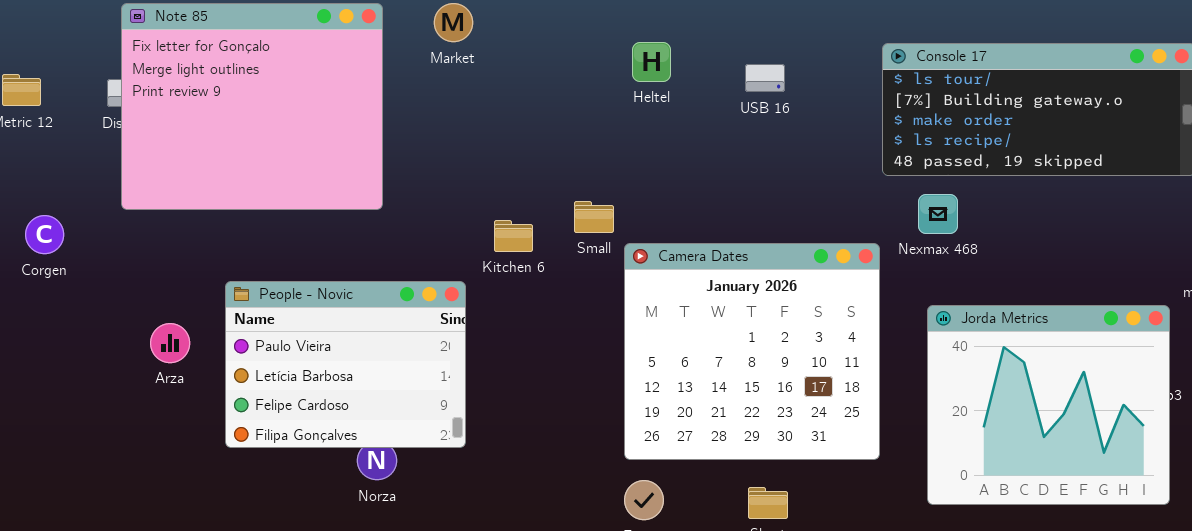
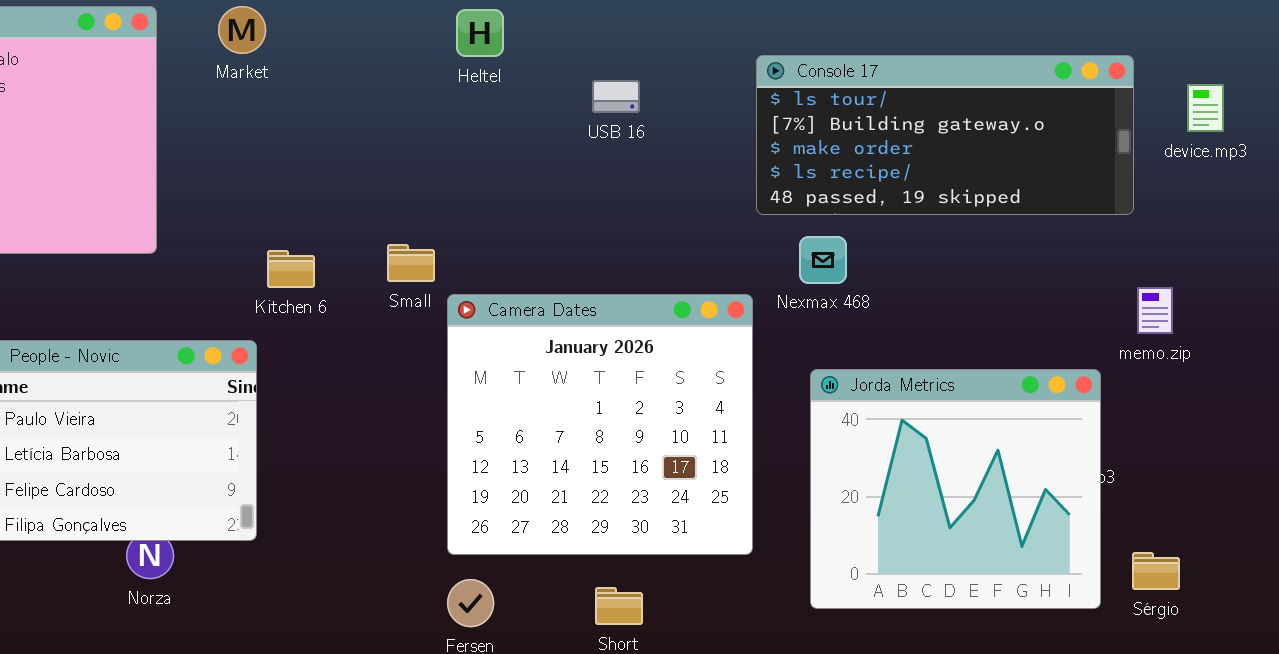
Heltel: [632,42,671,82] -> [456,9,504,57], moved
Kitchen 6: [494,220,533,252] -> [267,250,315,288], moved

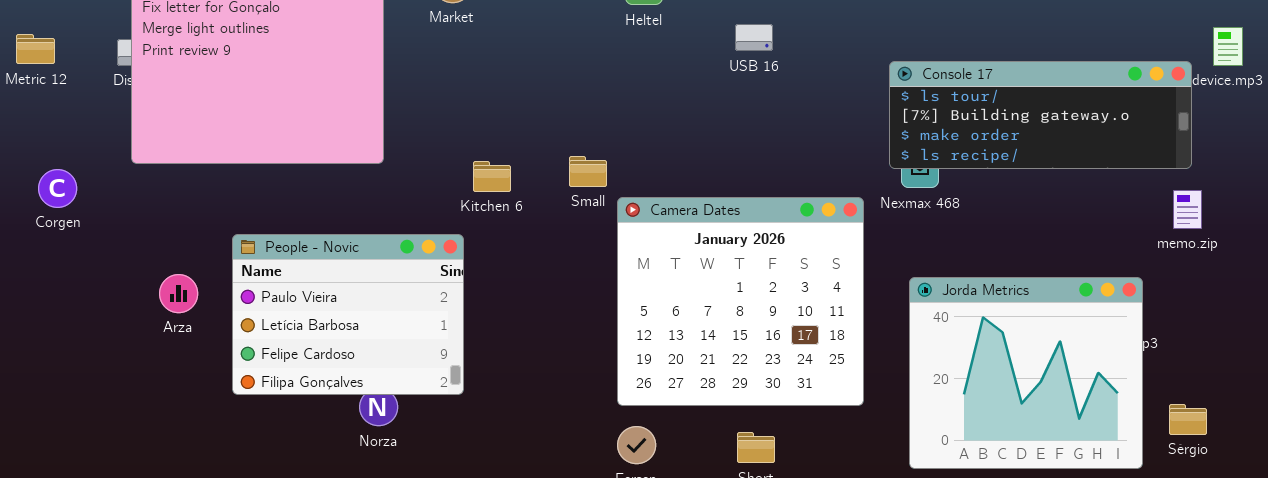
Console 17: [756,55,1134,215] -> [889,61,1192,169], moved, resized
Jorda Metrics: [810,369,1101,609] -> [909,277,1143,469], moved

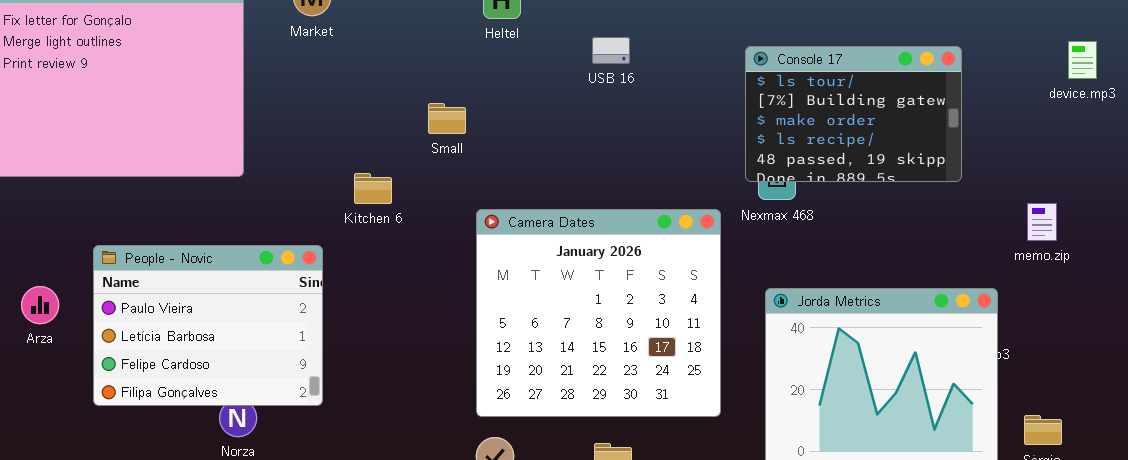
Console 17: [889,61,1192,169] -> [745,46,962,182], resized
Small: [569,156,607,187] -> [428,103,466,134], moved
Kitchen 6: [473,161,511,192] -> [354,173,392,204], moved

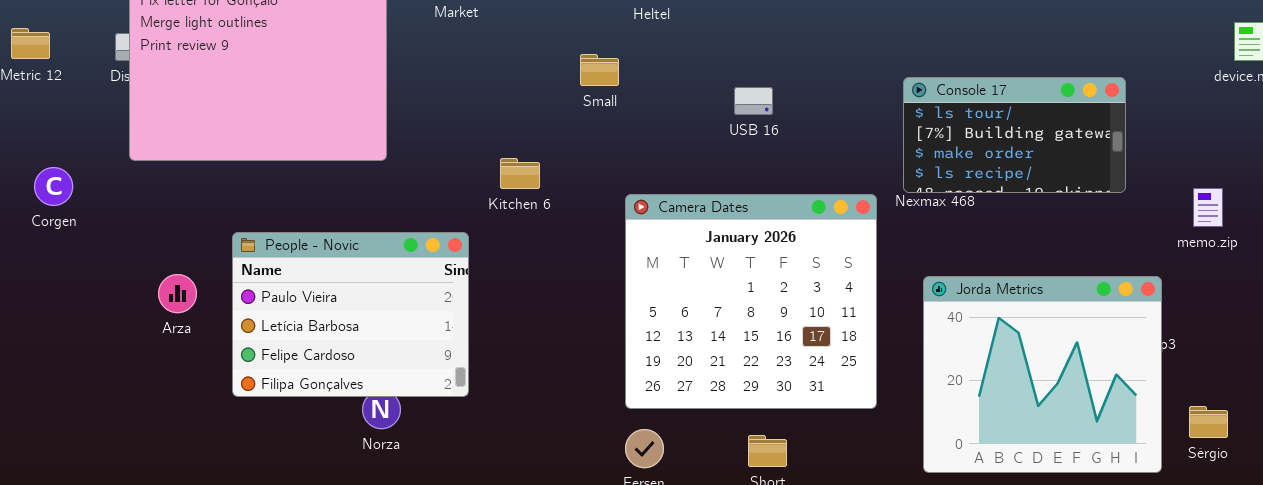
USB 16: [592,37,630,64] -> [734,87,773,115], moved
Console 17: [745,46,962,182] -> [903,77,1126,193], moved, resized
Small: [428,103,466,134] -> [580,54,619,86], moved

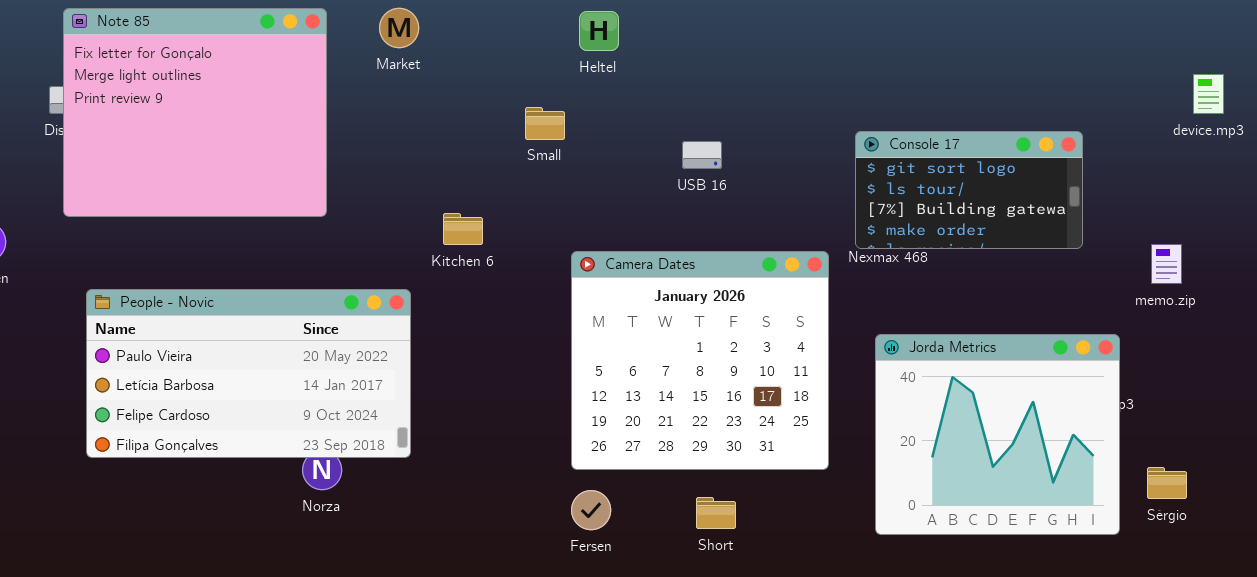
Console 17: [903,77,1126,193] -> [855,131,1083,249], scrolled up 1 row
People - Novic: [232,232,469,397] -> [86,289,411,458], resized

